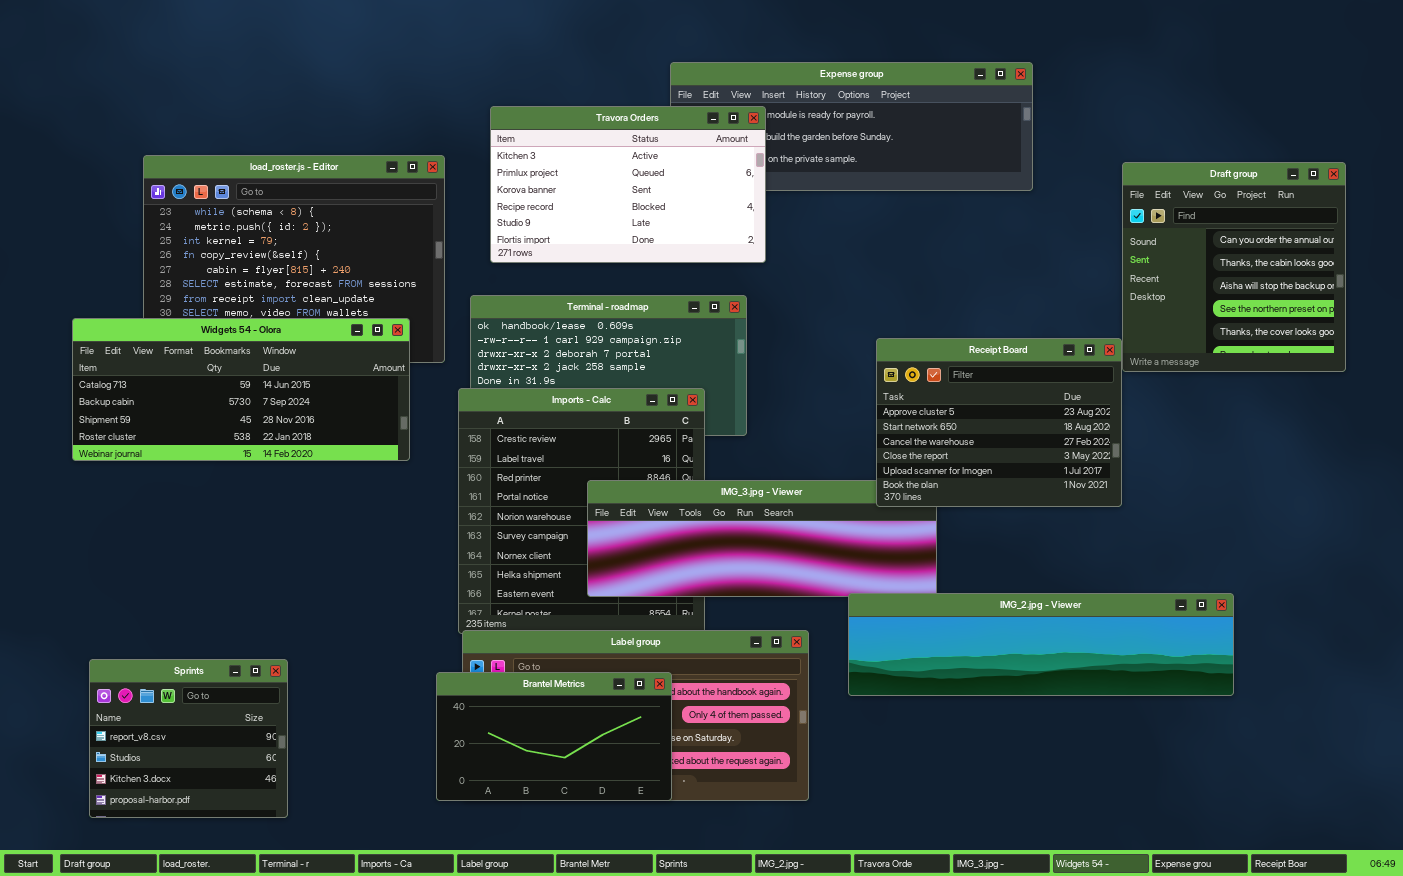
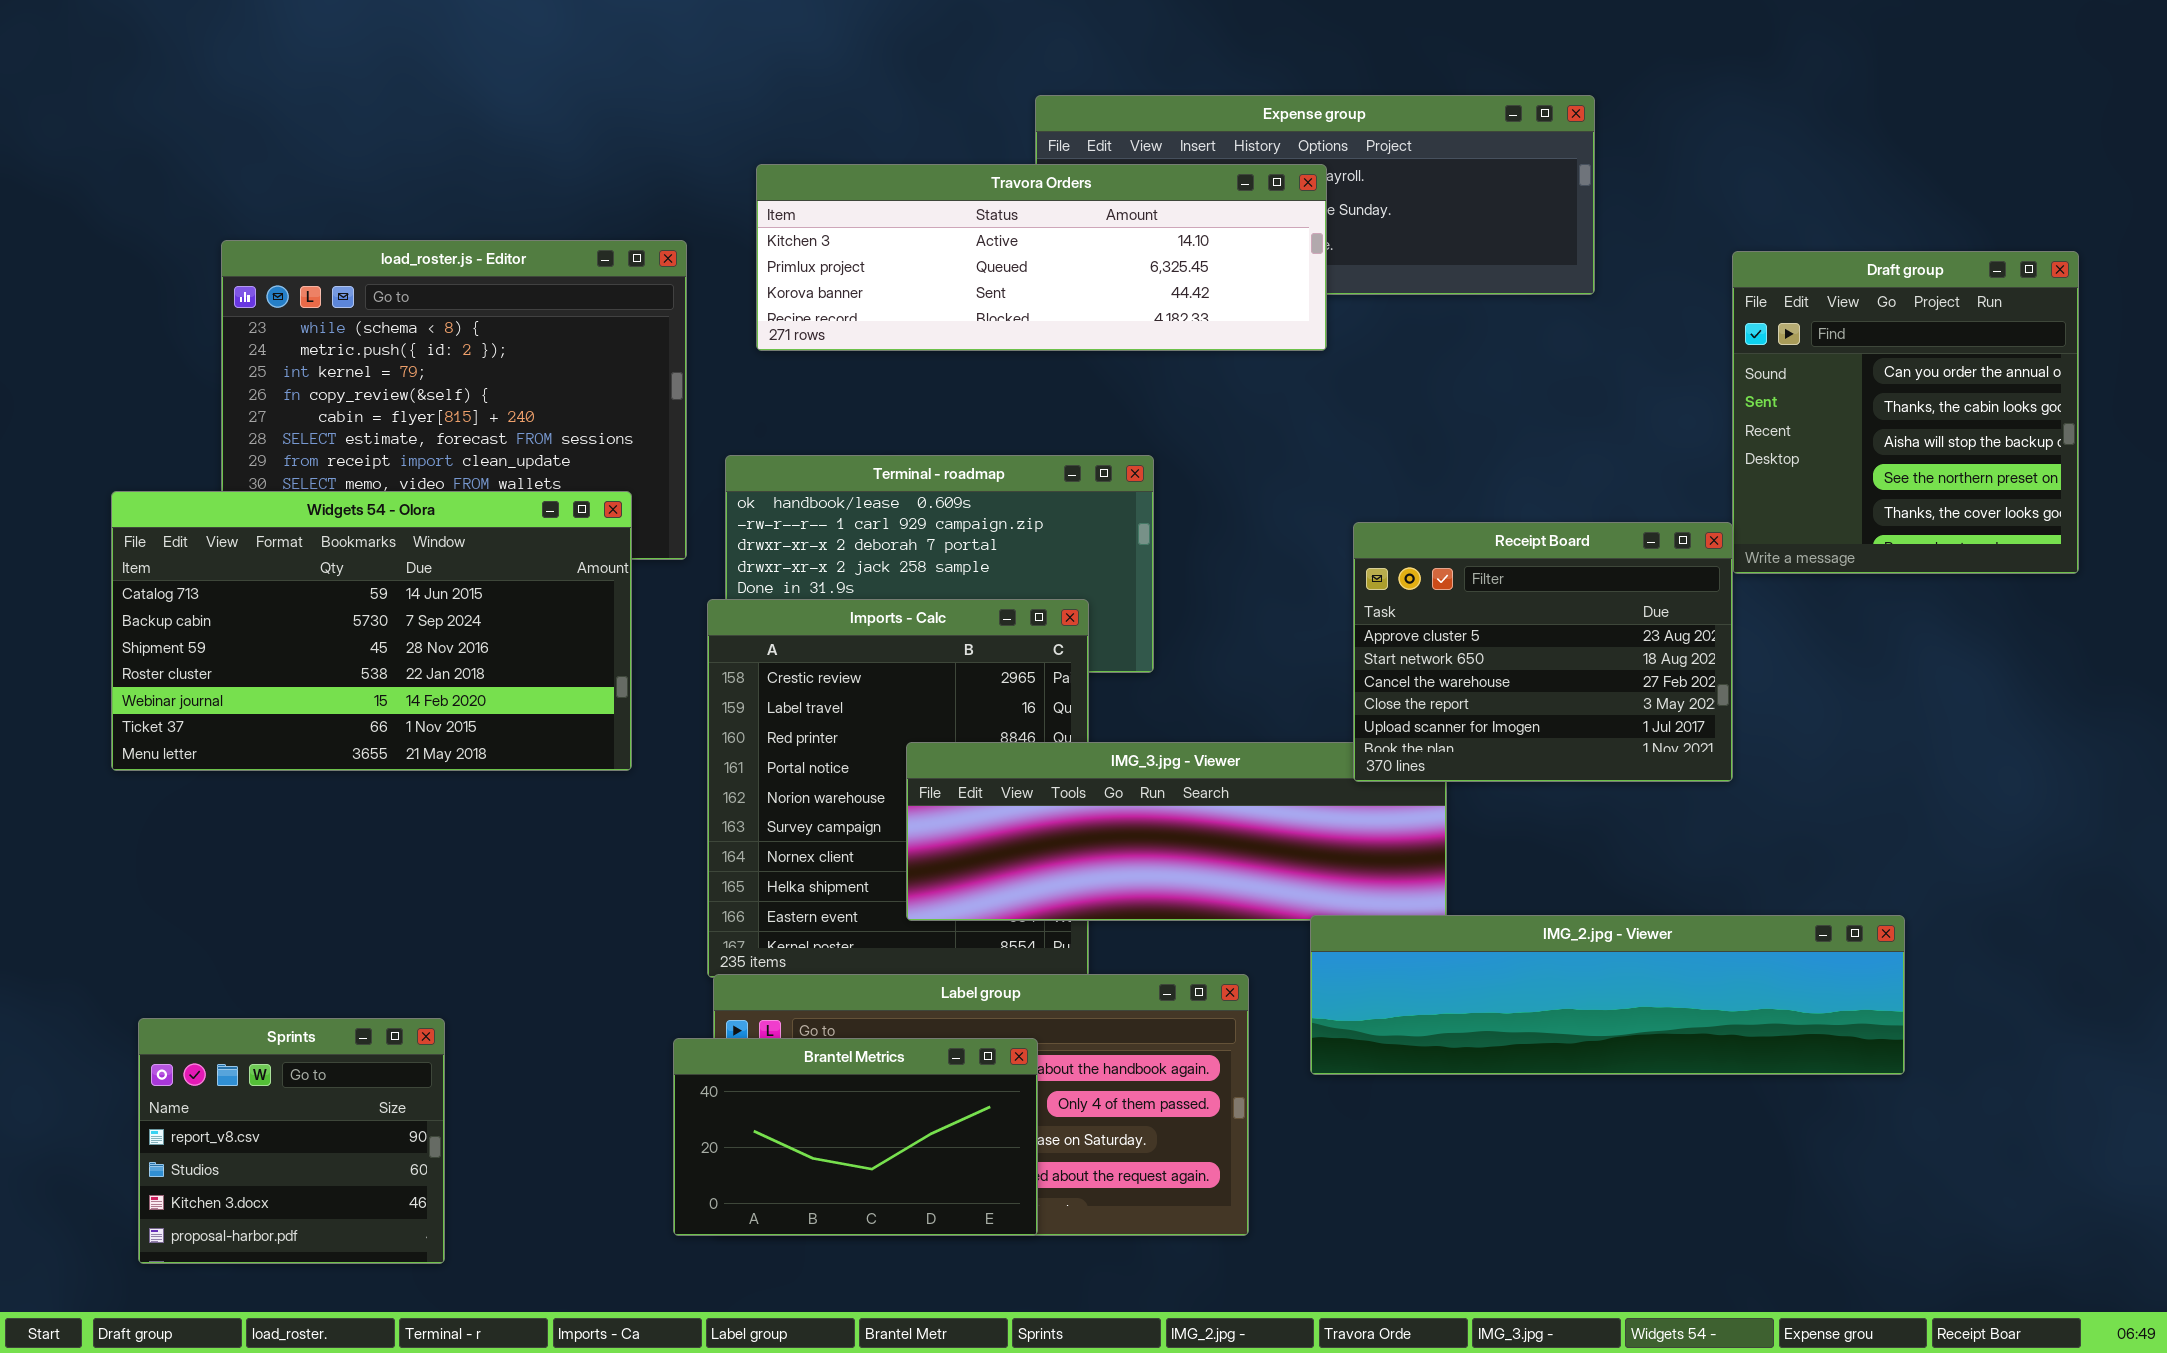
Travora Orders: [490,106,766,263] -> [756,164,1327,351], resized
Widgets 54 - Olora: [72,318,410,461] -> [111,491,632,771], resized

